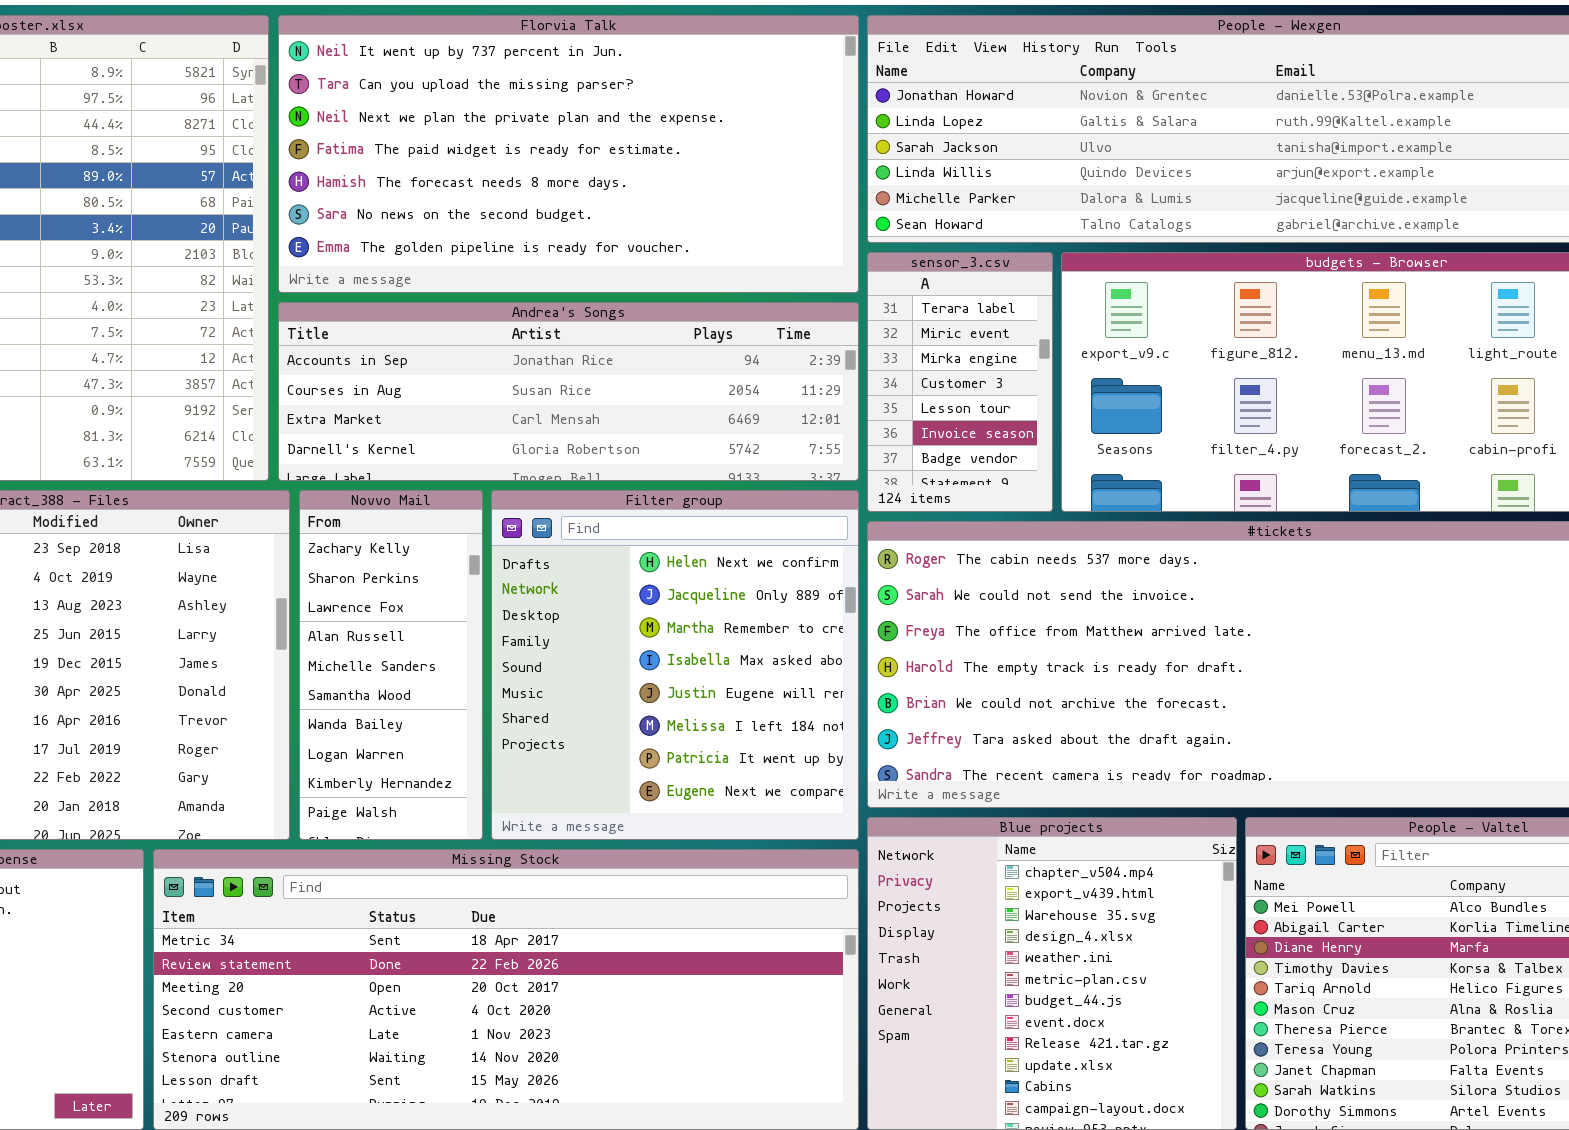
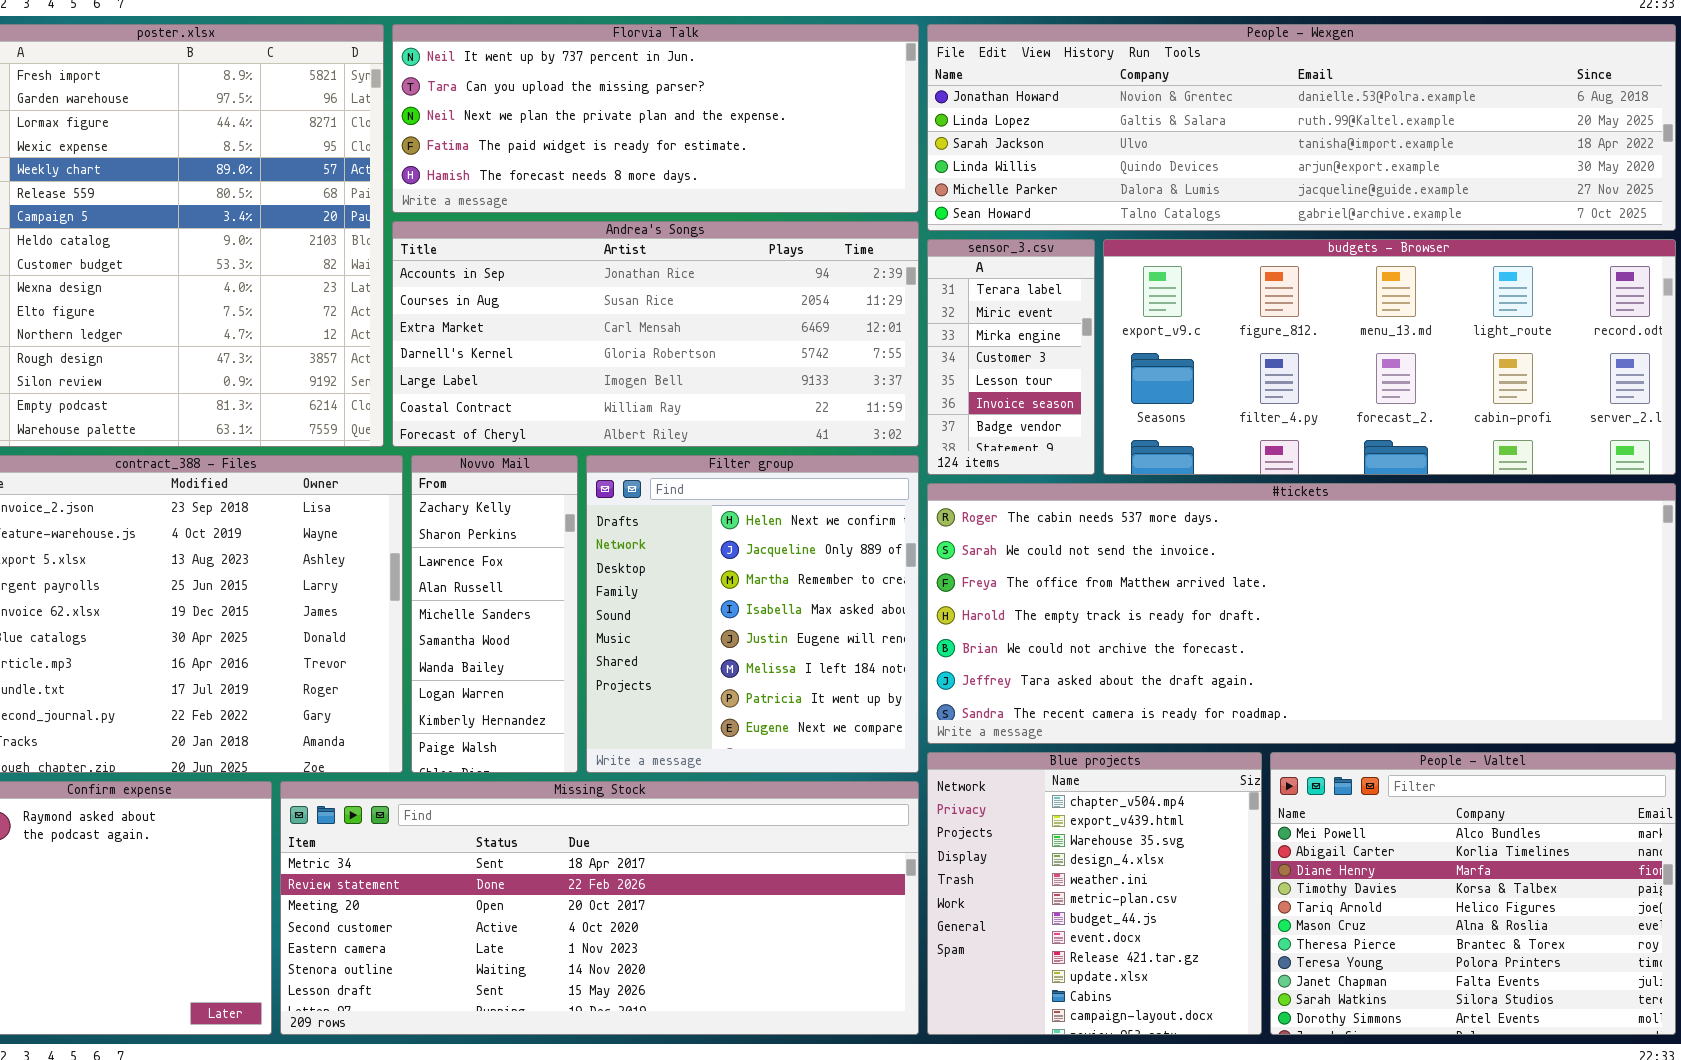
Florvia Talk: [278,15,859,293] -> [392,24,919,213], resized
Andrea's Songs: [278,302,859,481] -> [392,221,919,447], resized

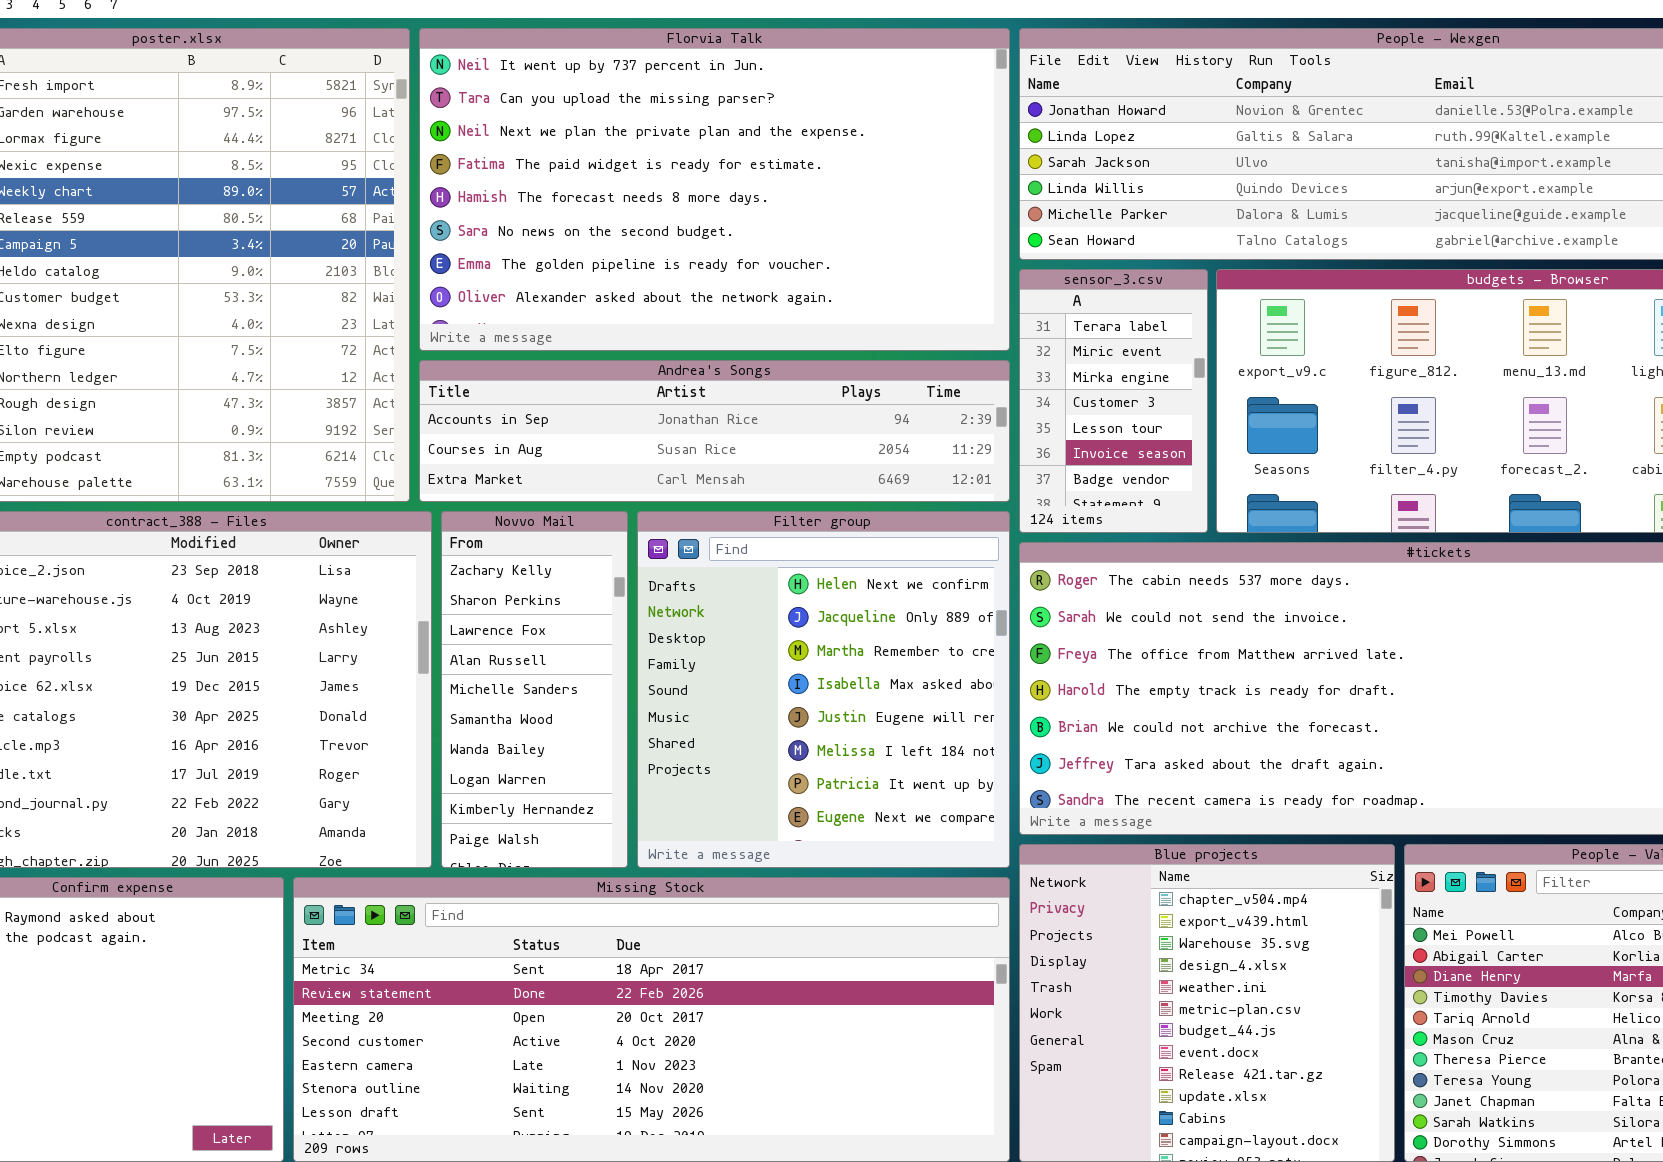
Florvia Talk: [392,24,919,213] -> [419,28,1010,351], resized
Andrea's Songs: [392,221,919,447] -> [419,360,1010,502], resized

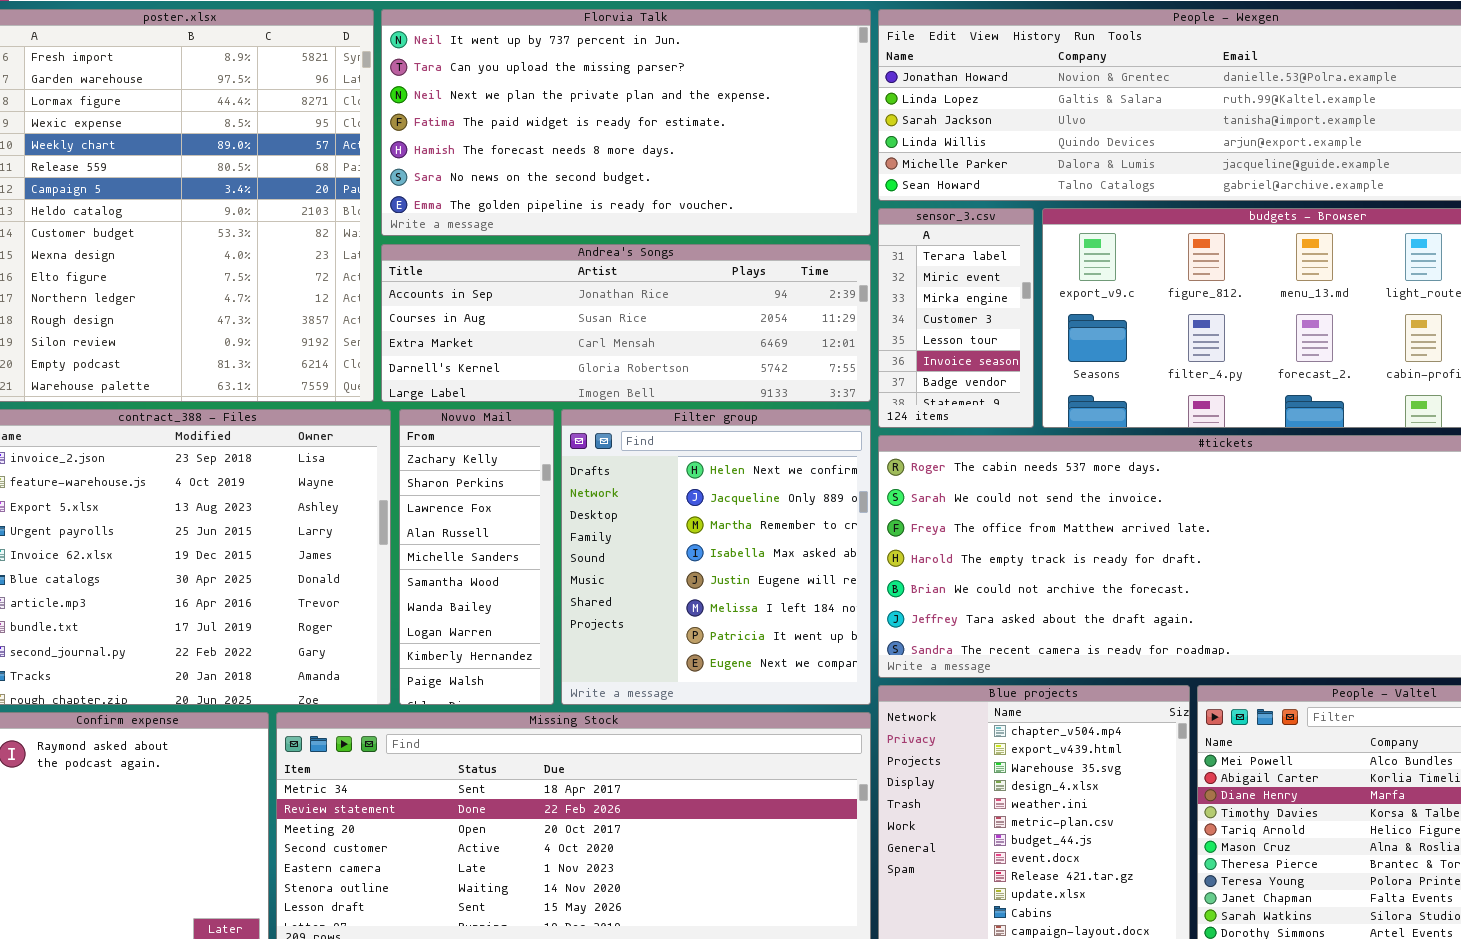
Florvia Talk: [419,28,1010,351] -> [381,9,871,236], resized
Andrea's Songs: [419,360,1010,502] -> [381,244,871,402], resized

